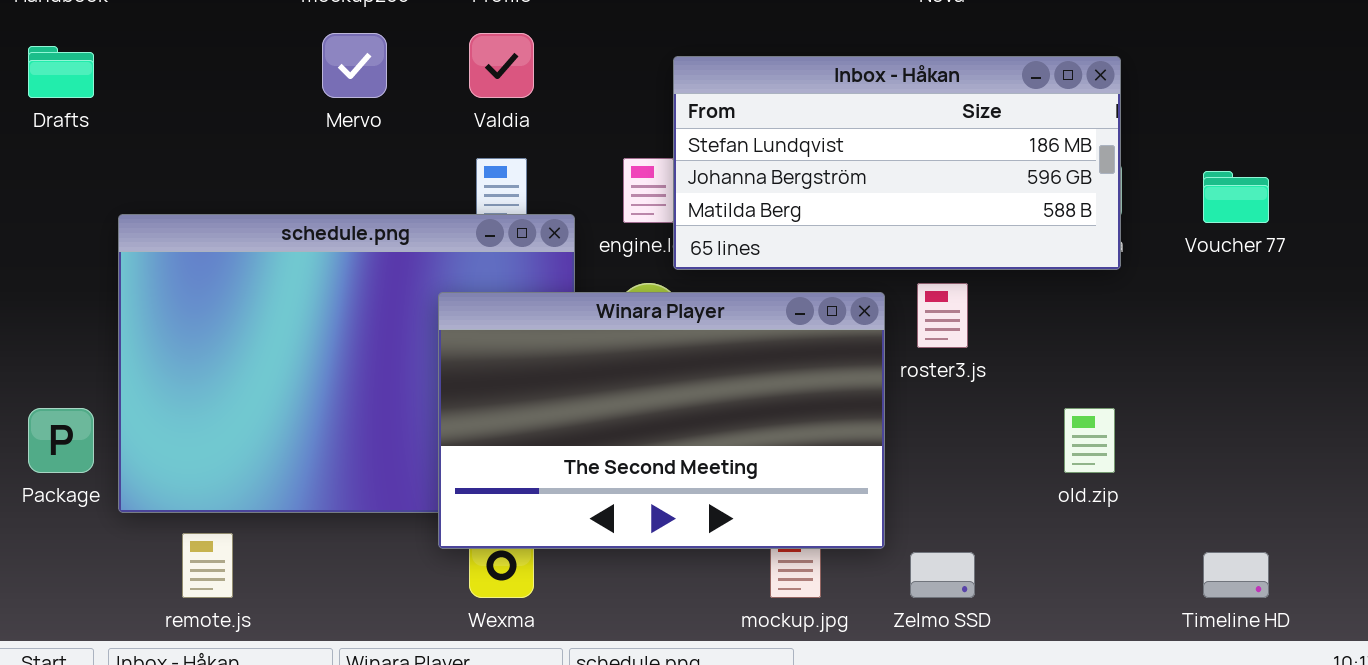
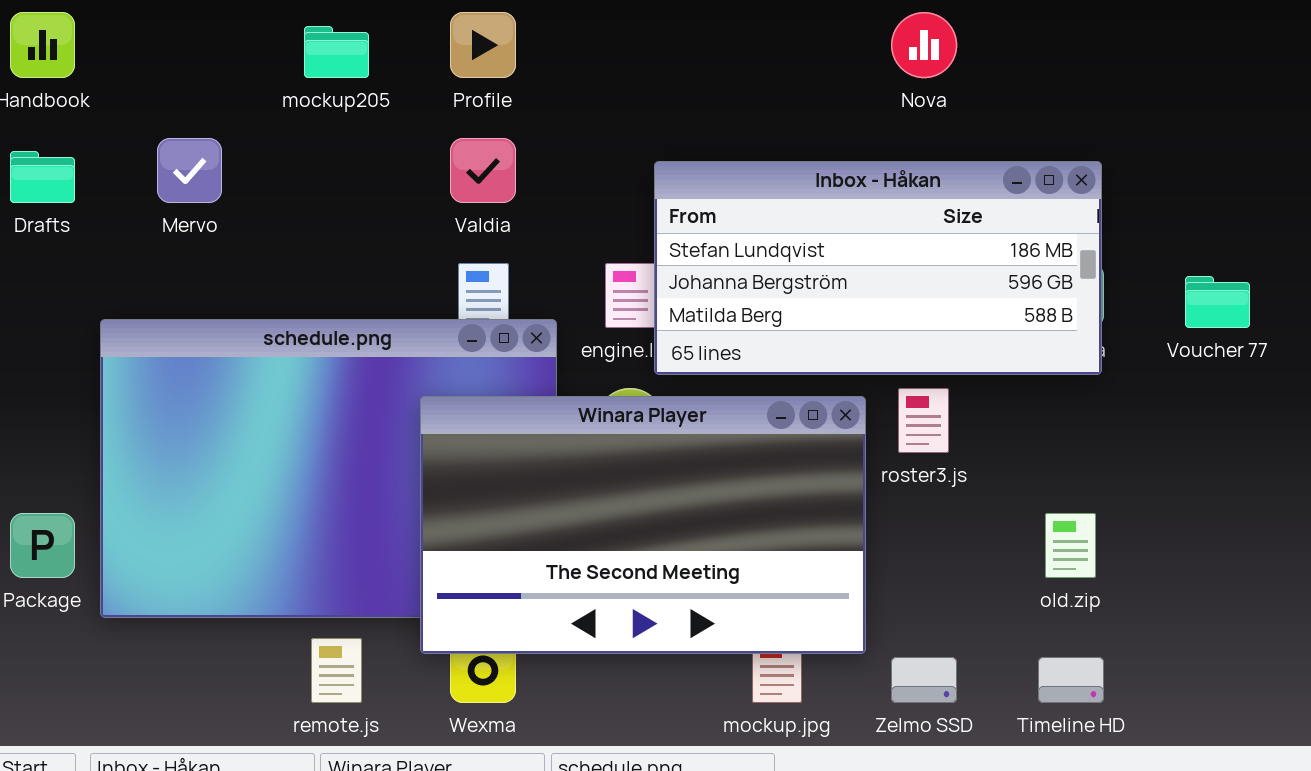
Mervo: [322,33,387,98] -> [157,138,222,203], moved
remote.js: [182,533,233,598] -> [311,638,362,703], moved
Timeline HD: [1203,552,1269,598] -> [1038,657,1104,703], moved

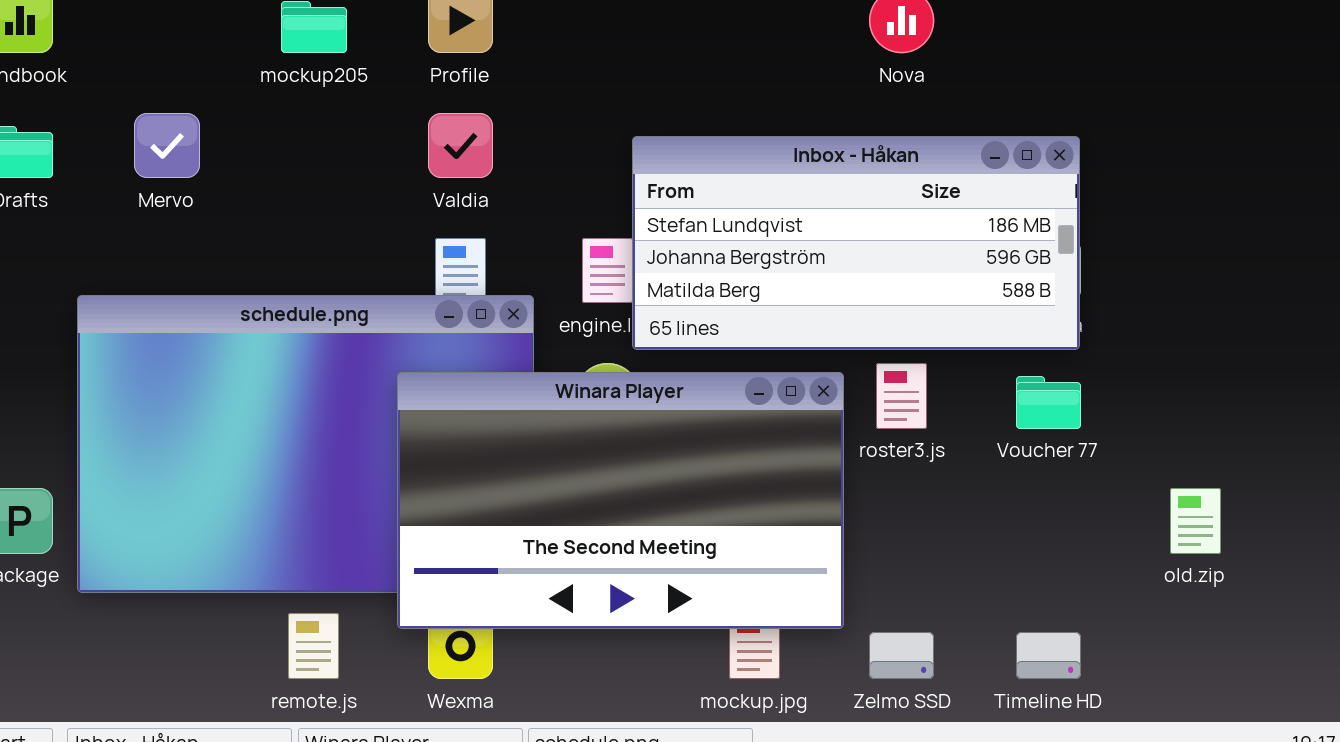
Voucher 77: [1185,276,1250,328] -> [1016,376,1081,429], moved
old.zip: [1045,513,1096,578] -> [1170,488,1221,554], moved

